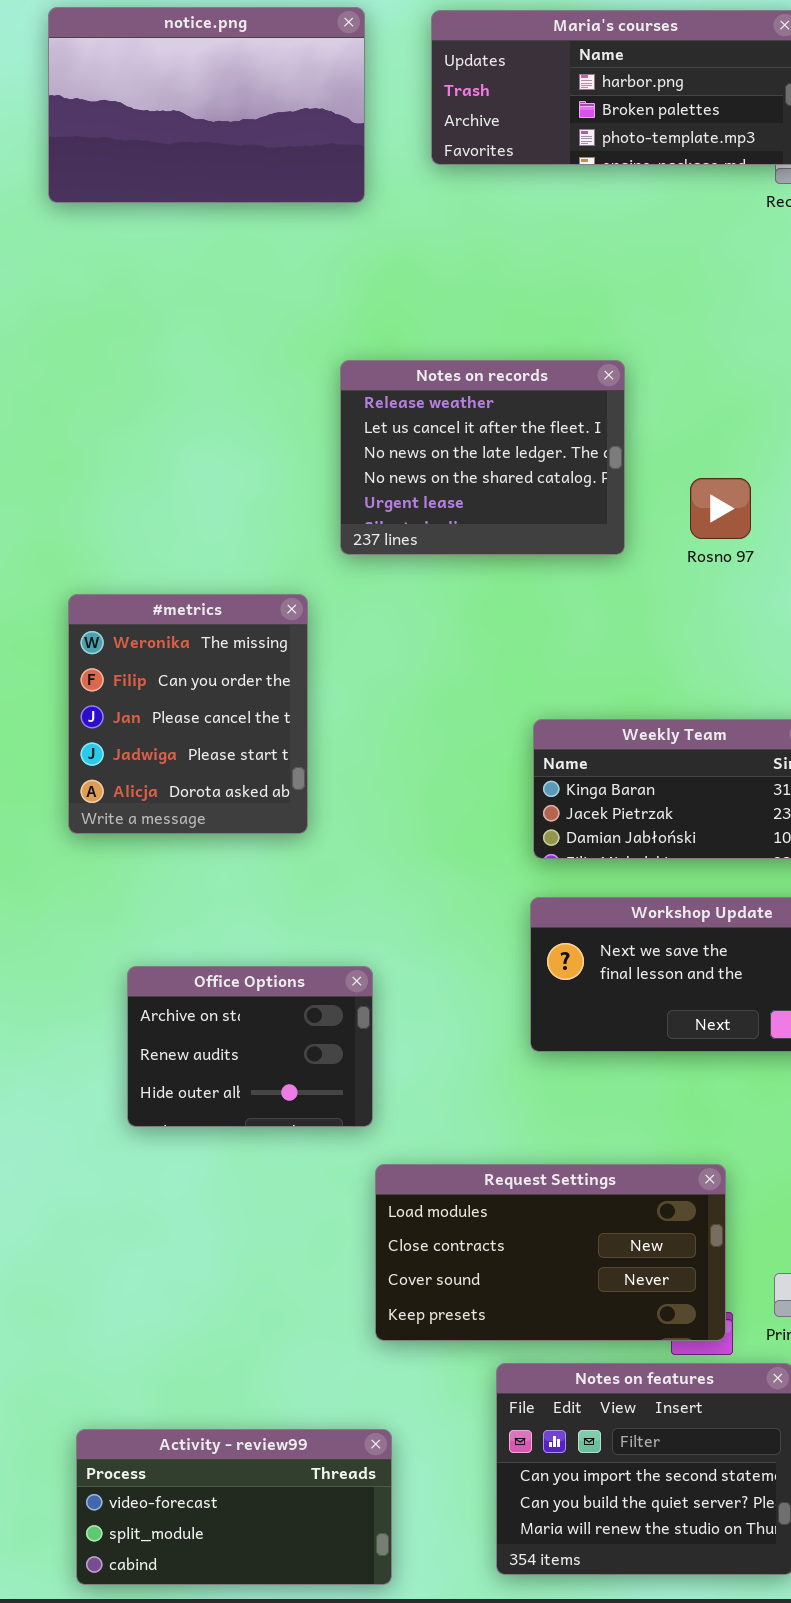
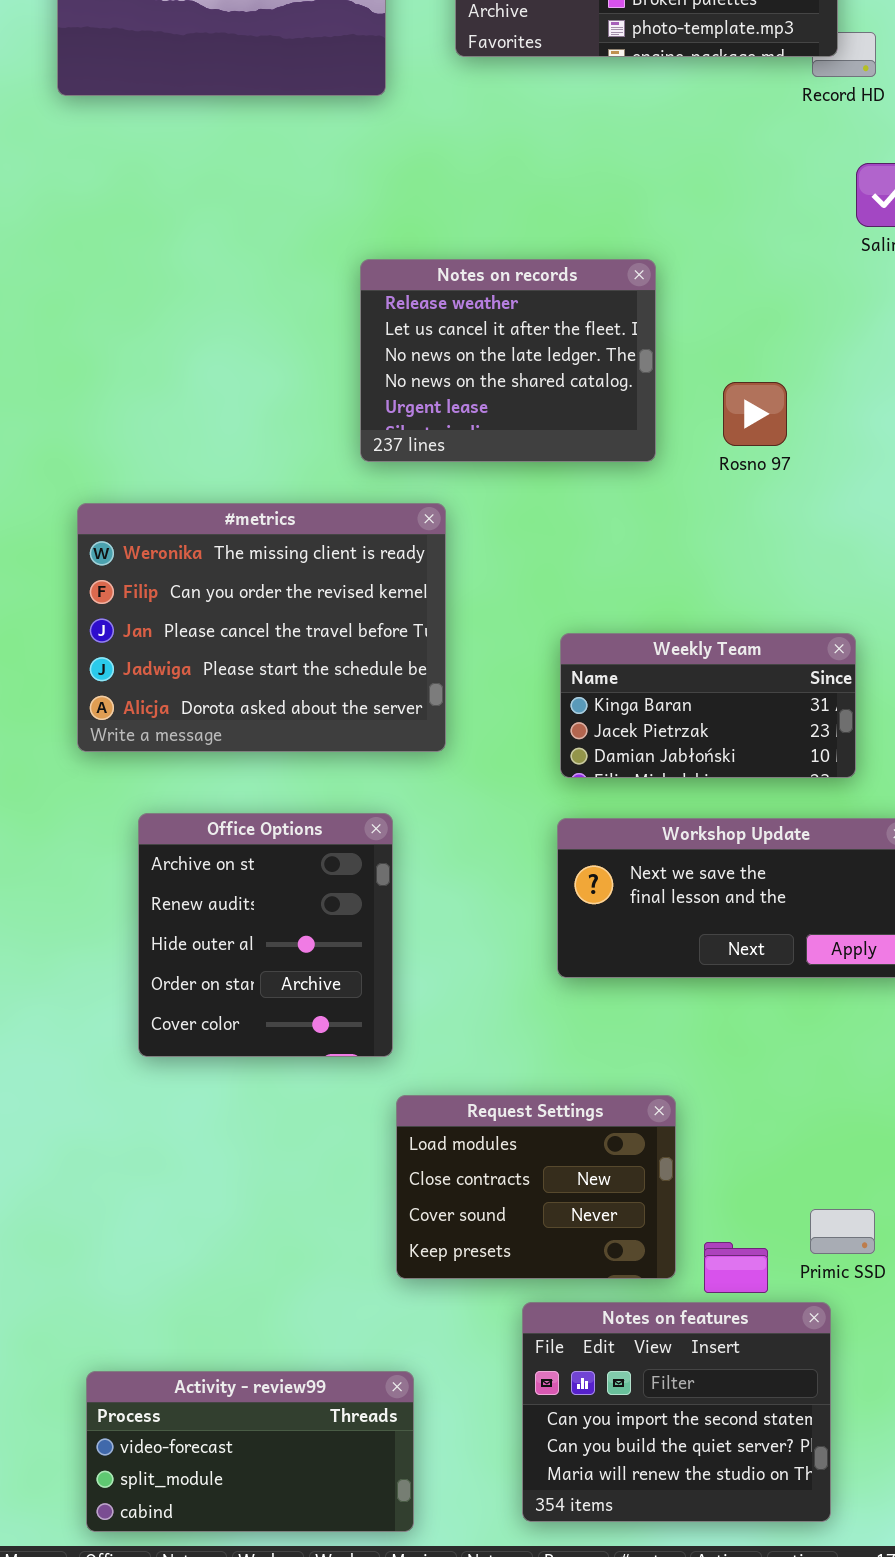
#metrics: [68,594,308,834] -> [77,503,446,752], resized
Office Options: [127,966,373,1127] -> [138,813,393,1057], resized
Request Settings: [375,1164,726,1341] -> [396,1095,676,1279], resized

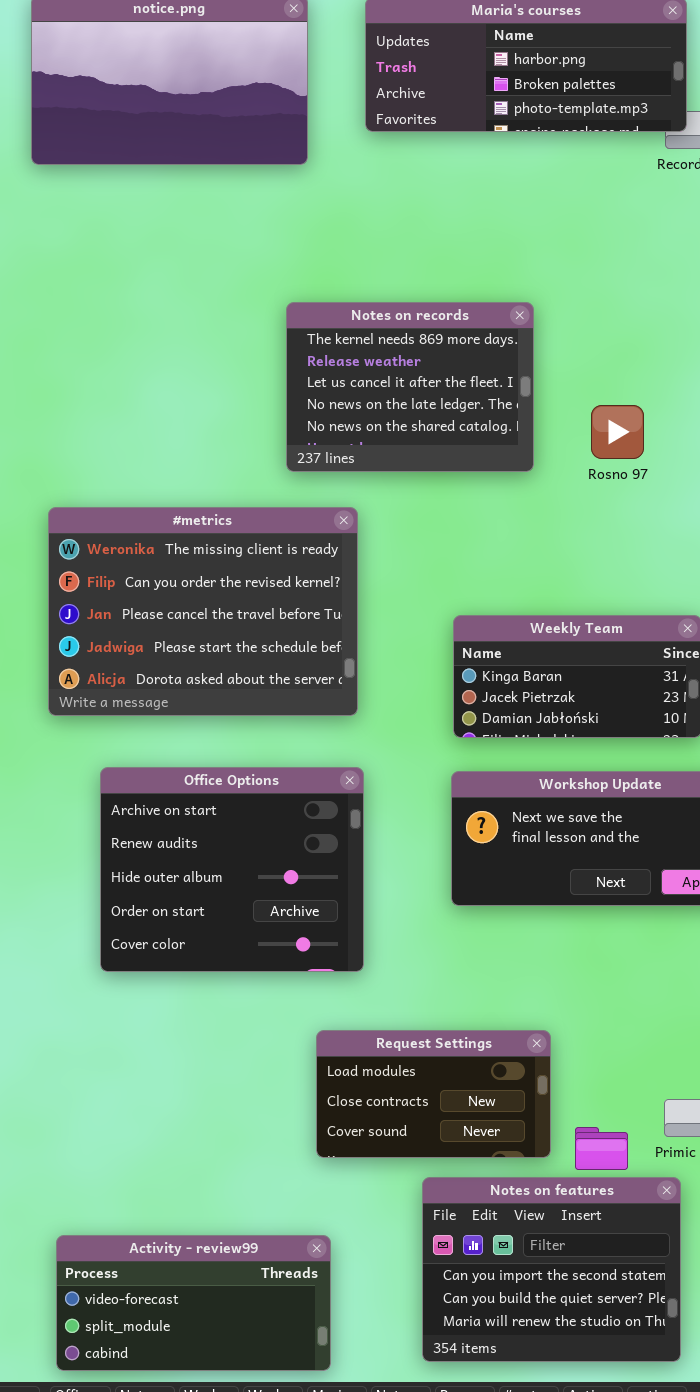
Notes on records: [360,259,656,462] -> [286,302,534,472], scrolled up 1 row
Office Options: [138,813,393,1057] -> [100,767,364,972], resized
Request Settings: [396,1095,676,1279] -> [316,1030,551,1158], resized

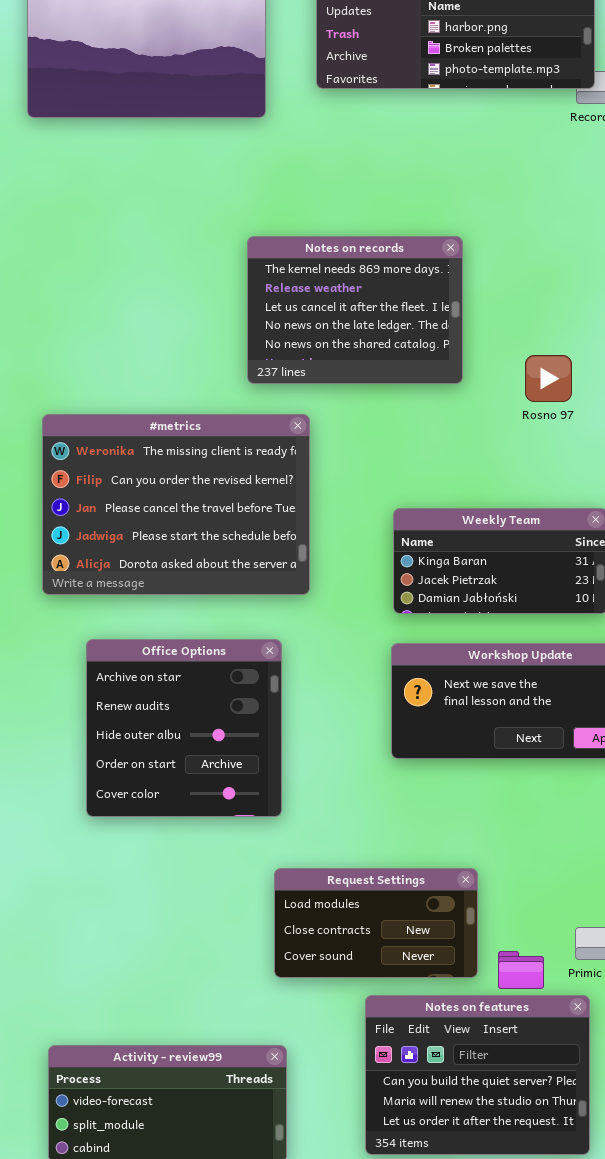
Rosno 97: [591,405,644,459] -> [525,355,572,402], moved
Office Options: [100,767,364,972] -> [86,639,282,817], resized
Notes on features: [422,1177,681,1362] -> [365,995,590,1155], scrolled down 1 row

